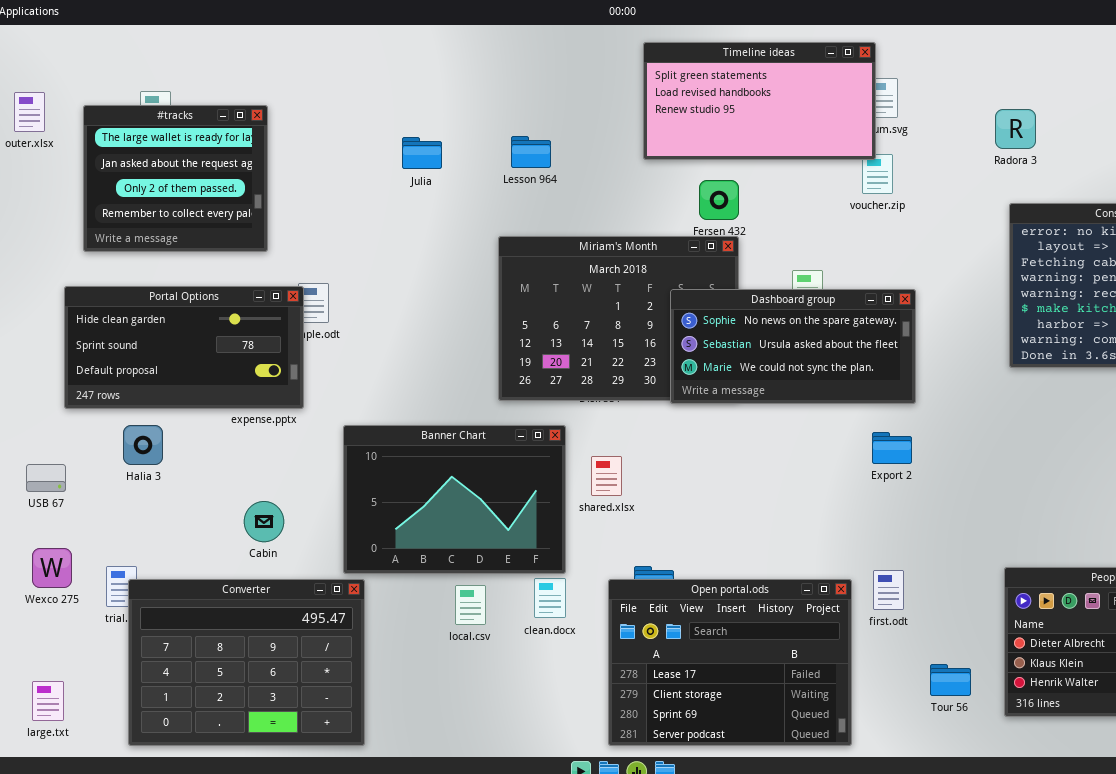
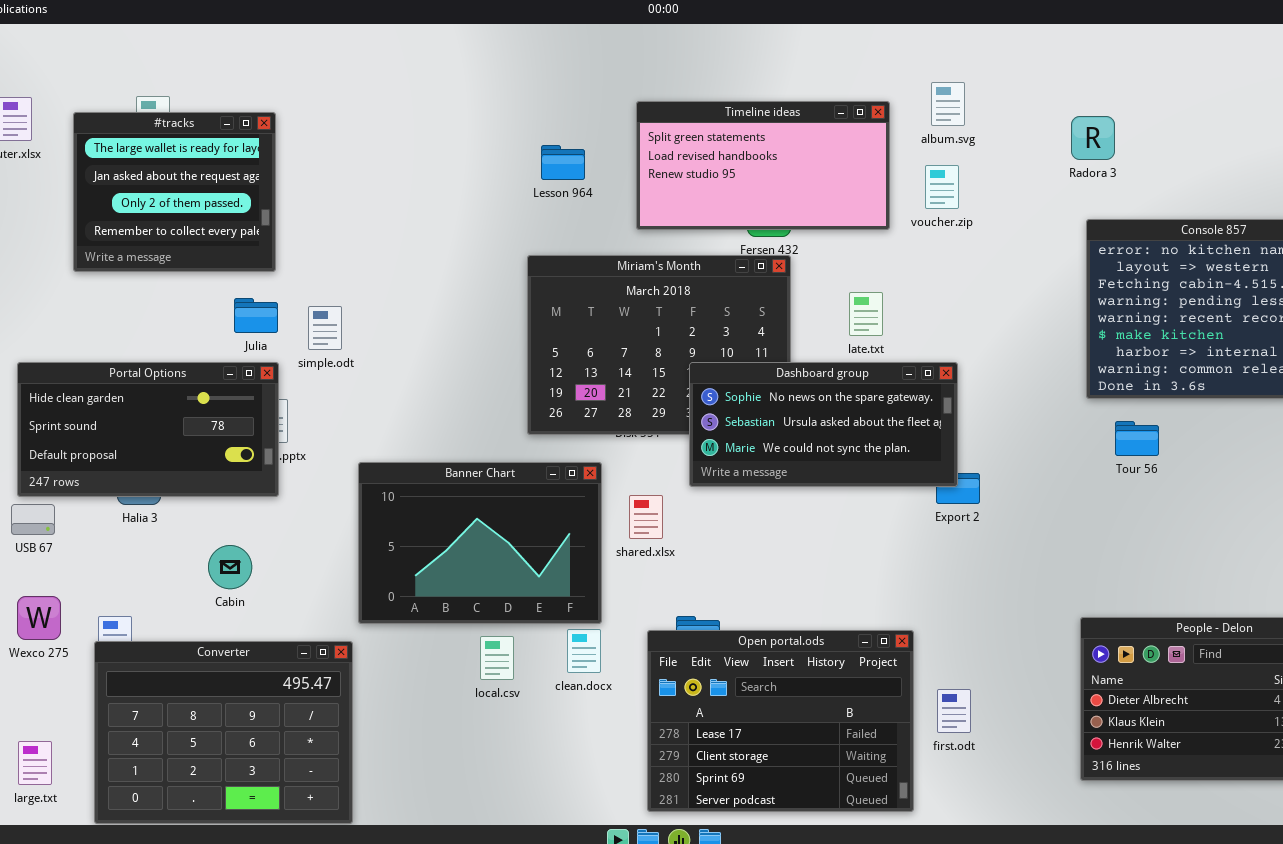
Timeline ideas: [643,42,876,160] -> [636,101,890,230], moved
Julia: [402,137,442,169] -> [234,298,278,333], moved
Portal Options: [64,286,304,409] -> [17,362,279,497], moved
Dashboard group: [670,289,916,404] -> [689,362,958,487], moved
Cabin: [244,501,284,542] -> [208,545,252,589], moved
first.odt: [873,570,904,610] -> [937,689,971,733], moved
Converter: [128,579,365,746] -> [94,641,353,824], moved
Tour 56: [930,664,971,696] -> [1115,421,1159,456], moved

